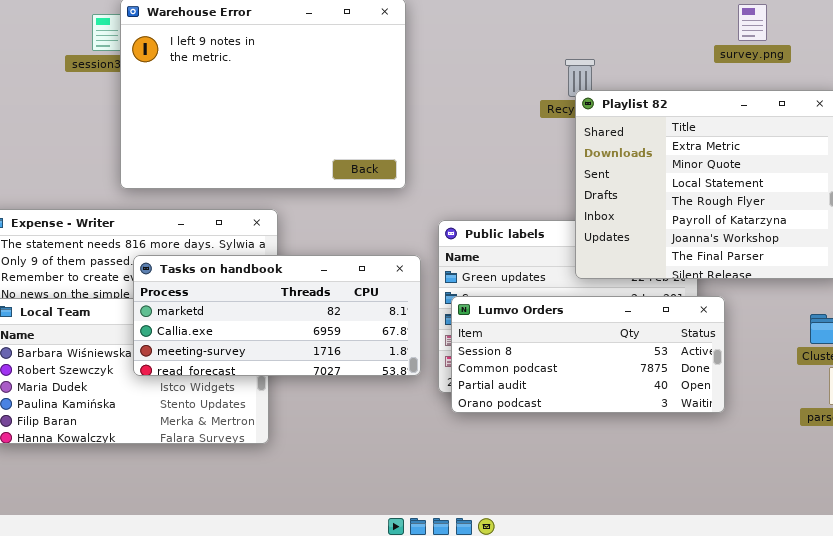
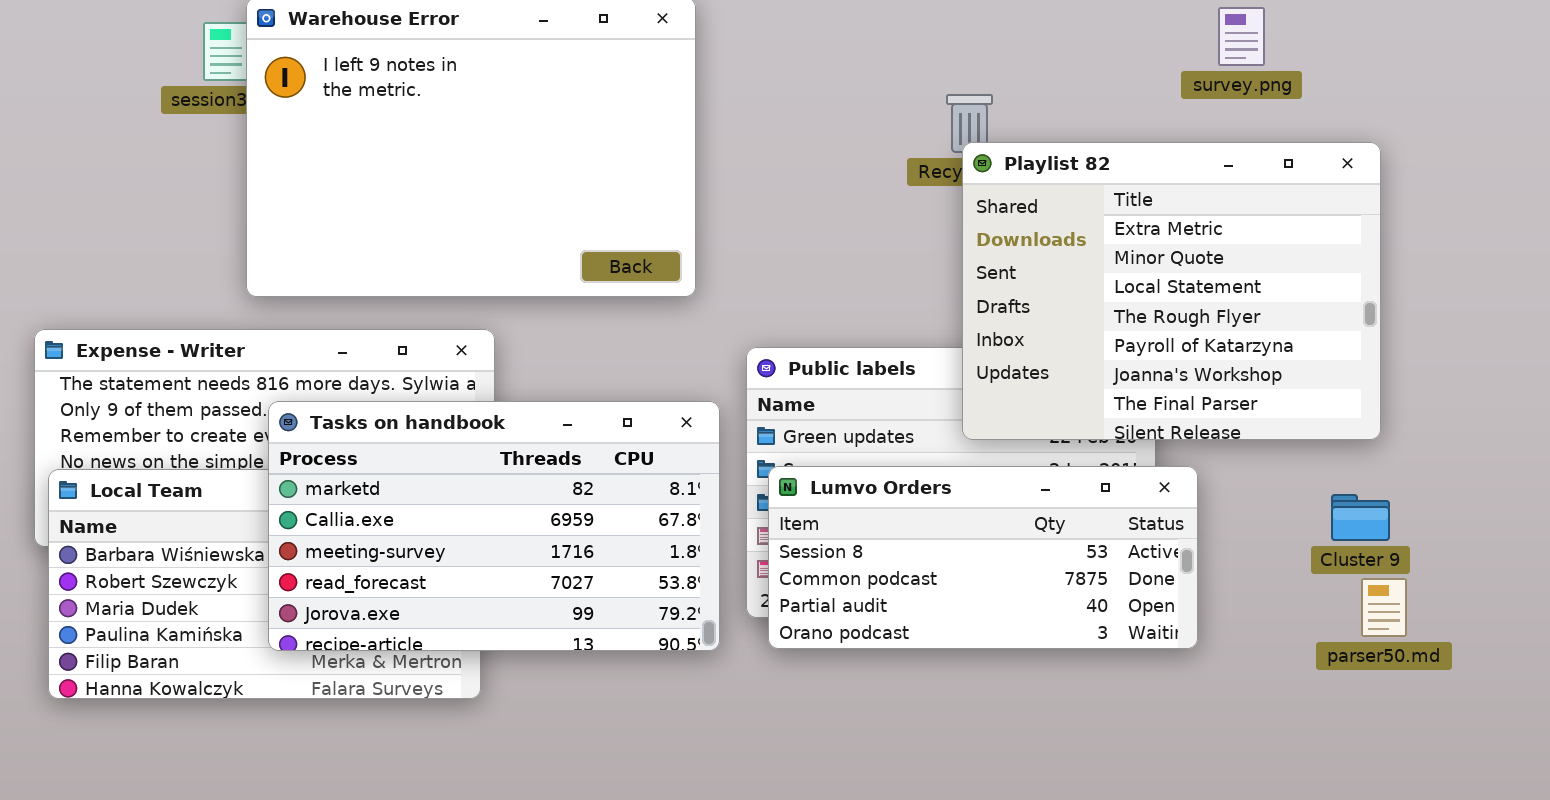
Tasks on handbook: [133,255,421,376] -> [268,401,720,651], resized

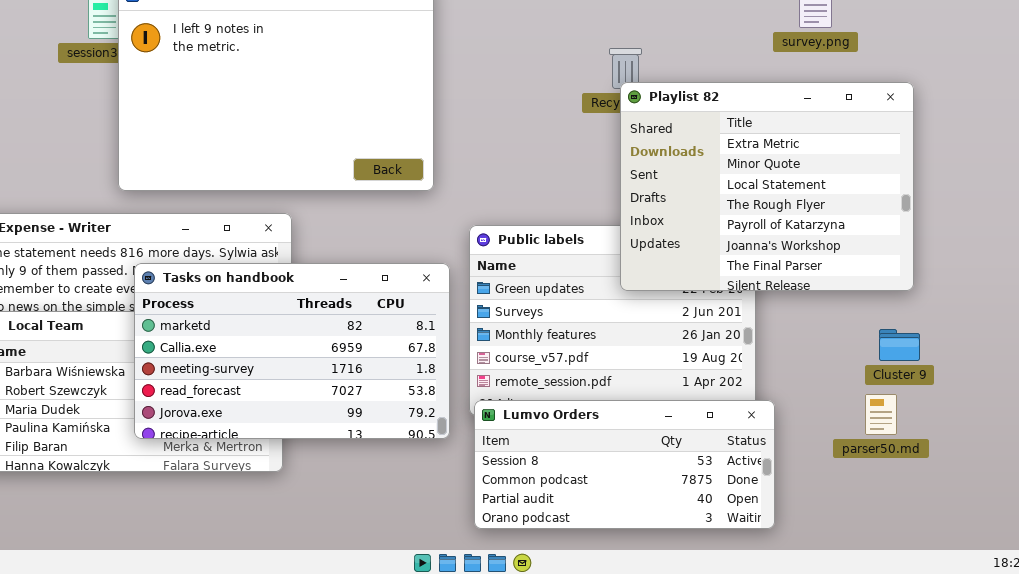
Lumvo Orders: [768,466,1198,649] -> [474,400,775,529], moved
parser50.md: [1361,578,1407,637] -> [865,394,897,435], moved

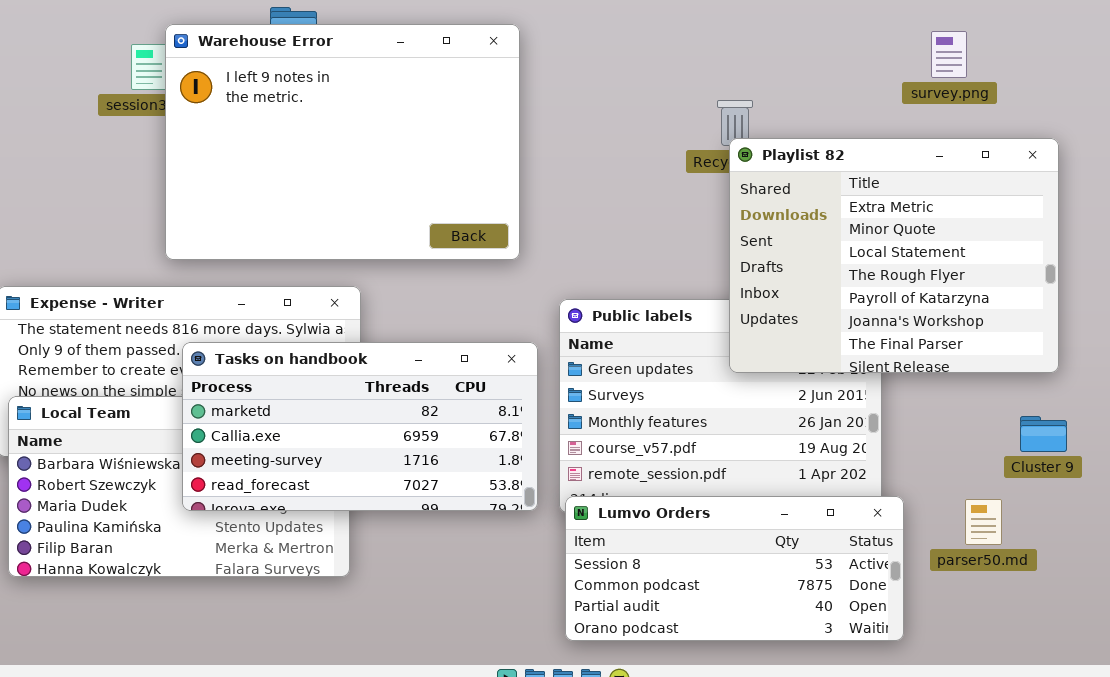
Tasks on handbook: [134,263,450,439] -> [182,342,538,511], resized
parser50.md: [865,394,897,435] -> [965,499,1002,545], moved

